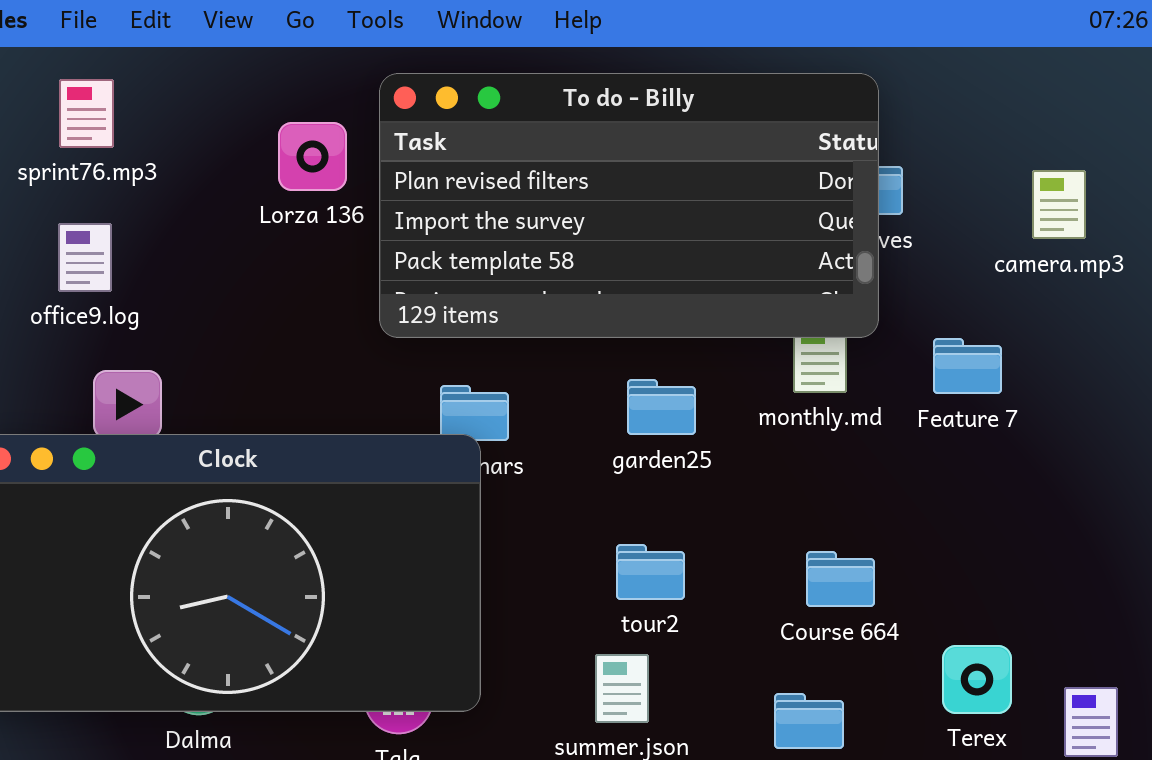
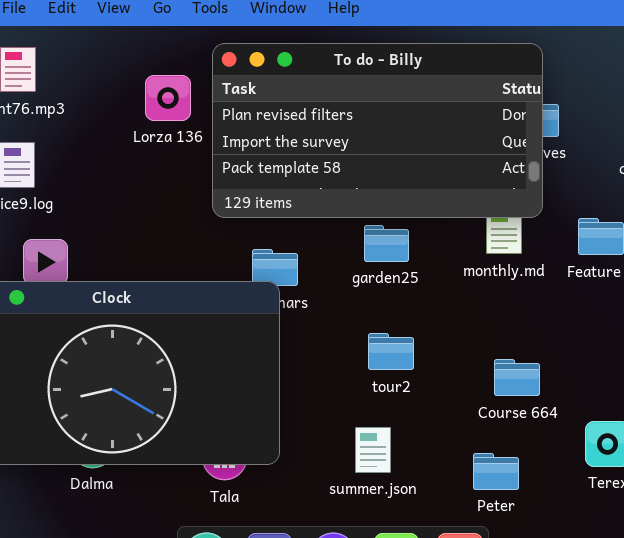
garden25: [627,379,696,435] -> [364,225,409,262], moved
tour2: [616,544,685,600] -> [368,333,414,370], moved

